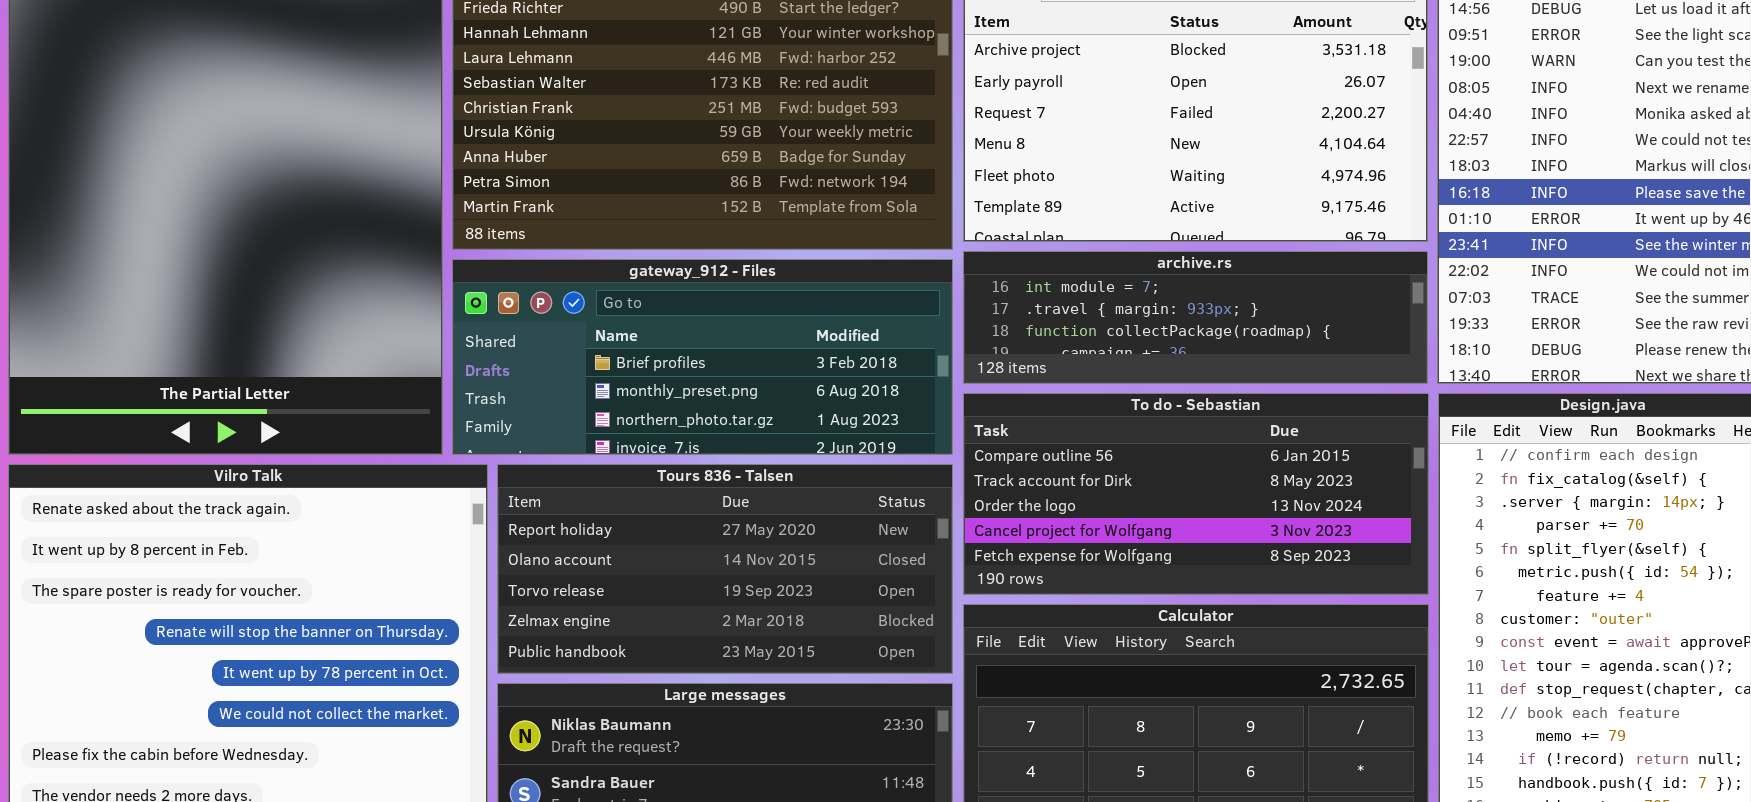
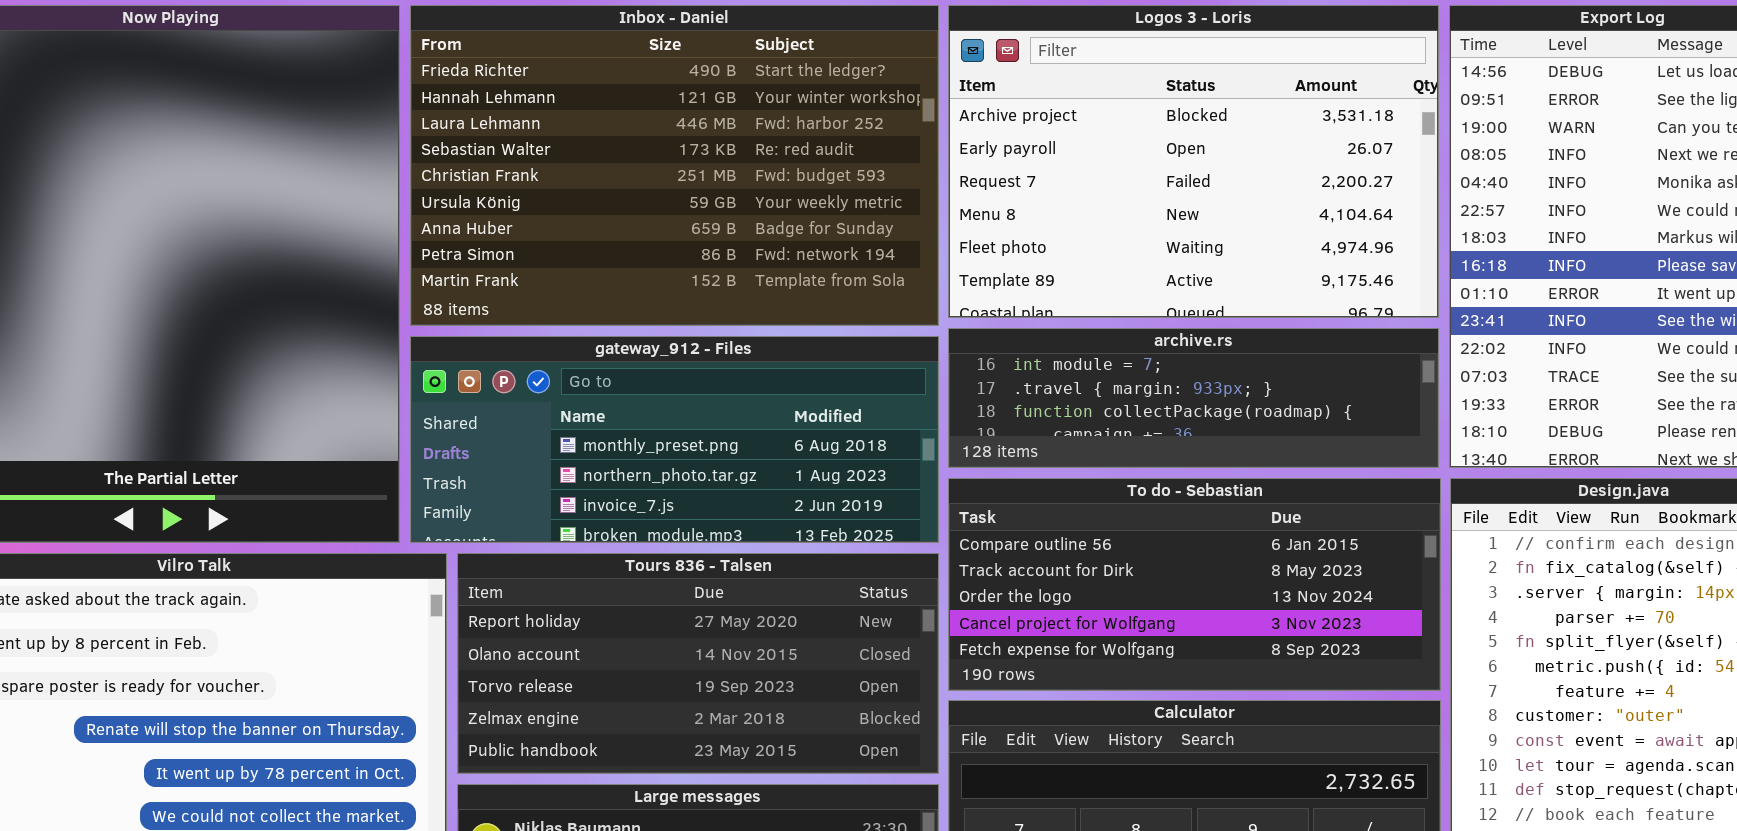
gateway_912 - Files: [452,259,953,455] -> [410,336,939,543], scrolled down 1 row

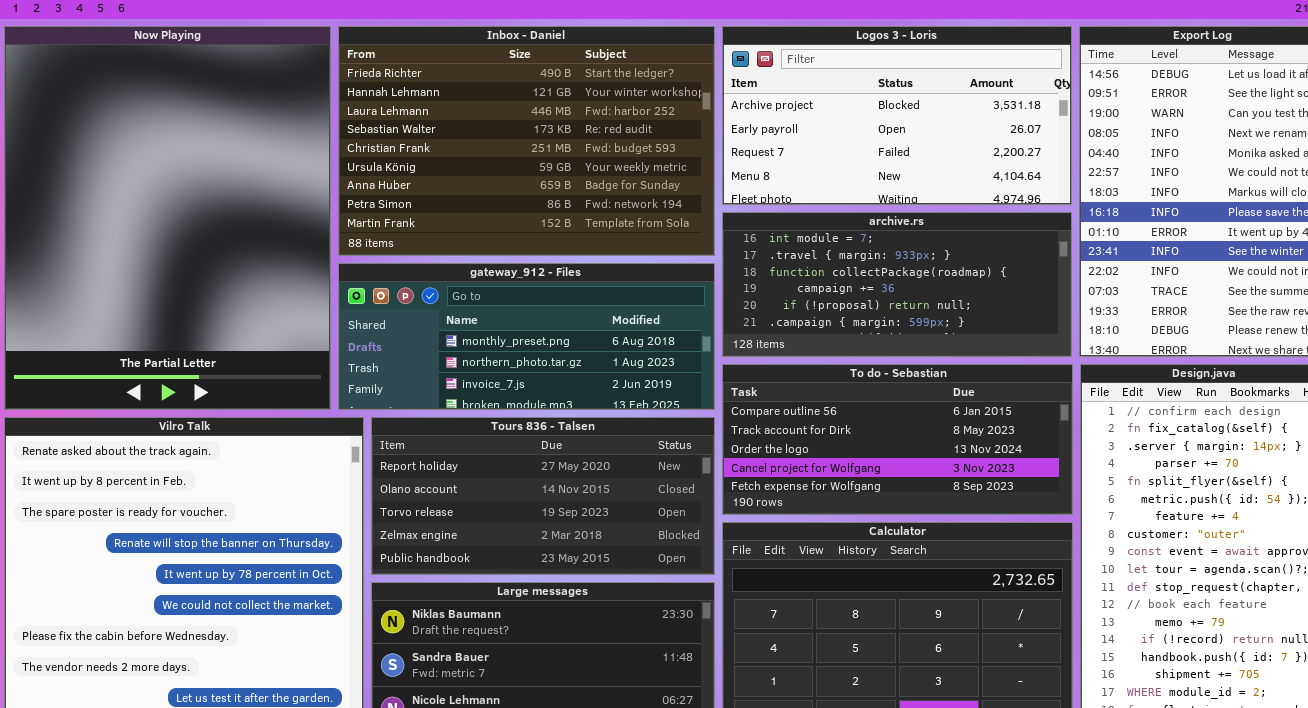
Logos 3 - Loris: [948,5,1439,318] -> [722,26,1072,205], resized
archive.rs: [948,328,1439,468] -> [722,212,1072,357], resized

